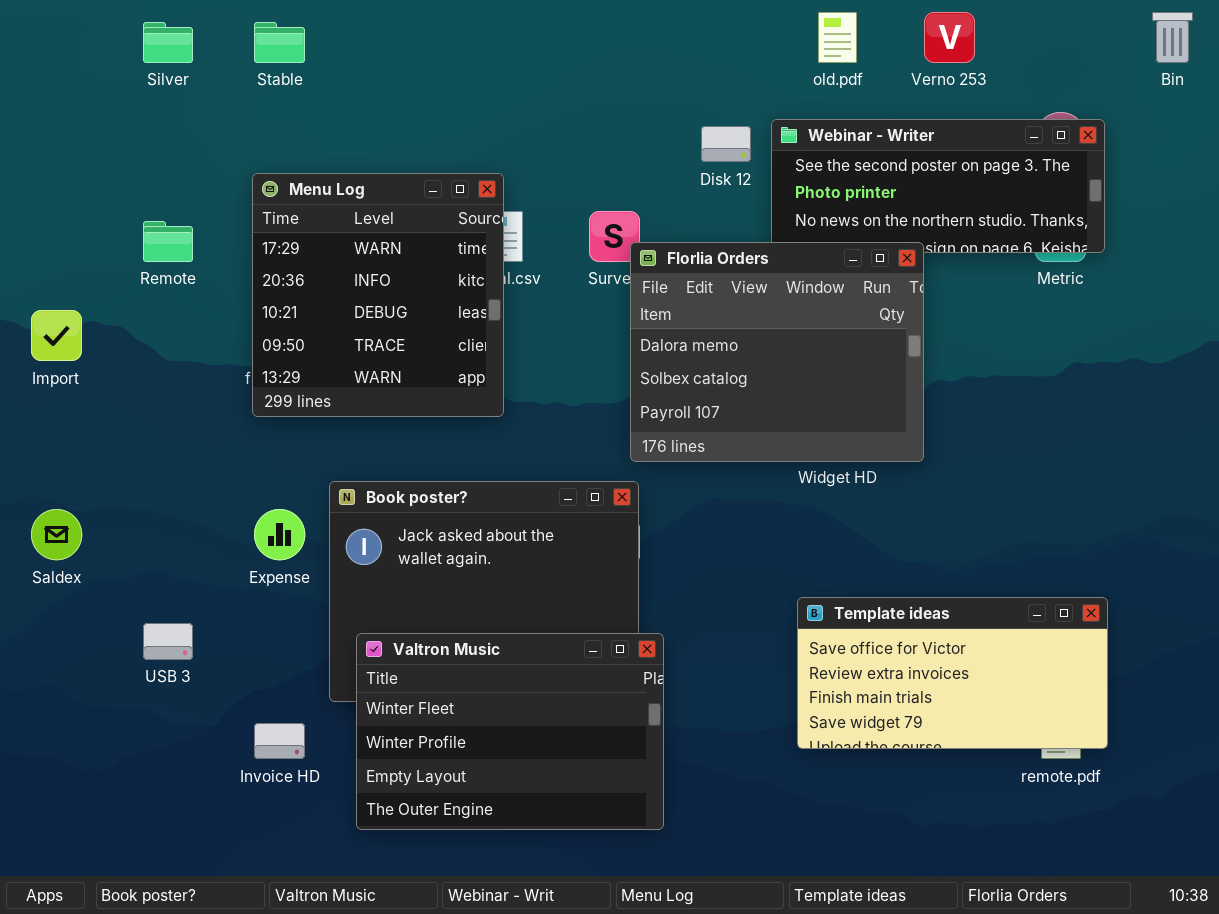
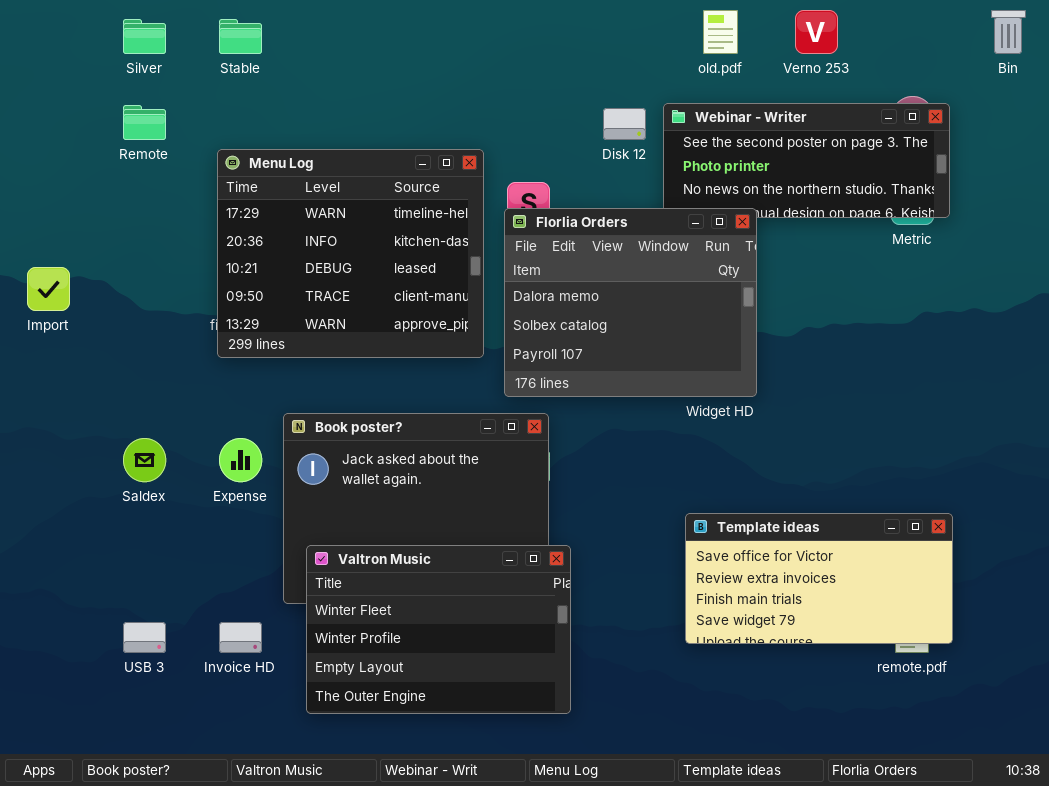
Menu Log: [252,173,504,417] -> [217,149,484,358], resized
Remote: [143,221,193,262] -> [123,105,166,140], moved
Florlia Orders: [630,242,924,462] -> [504,208,757,397], moved
Saldex: [31,509,82,560] -> [123,438,166,482], moved
USB 3: [143,623,193,660] -> [123,622,166,653], moved

